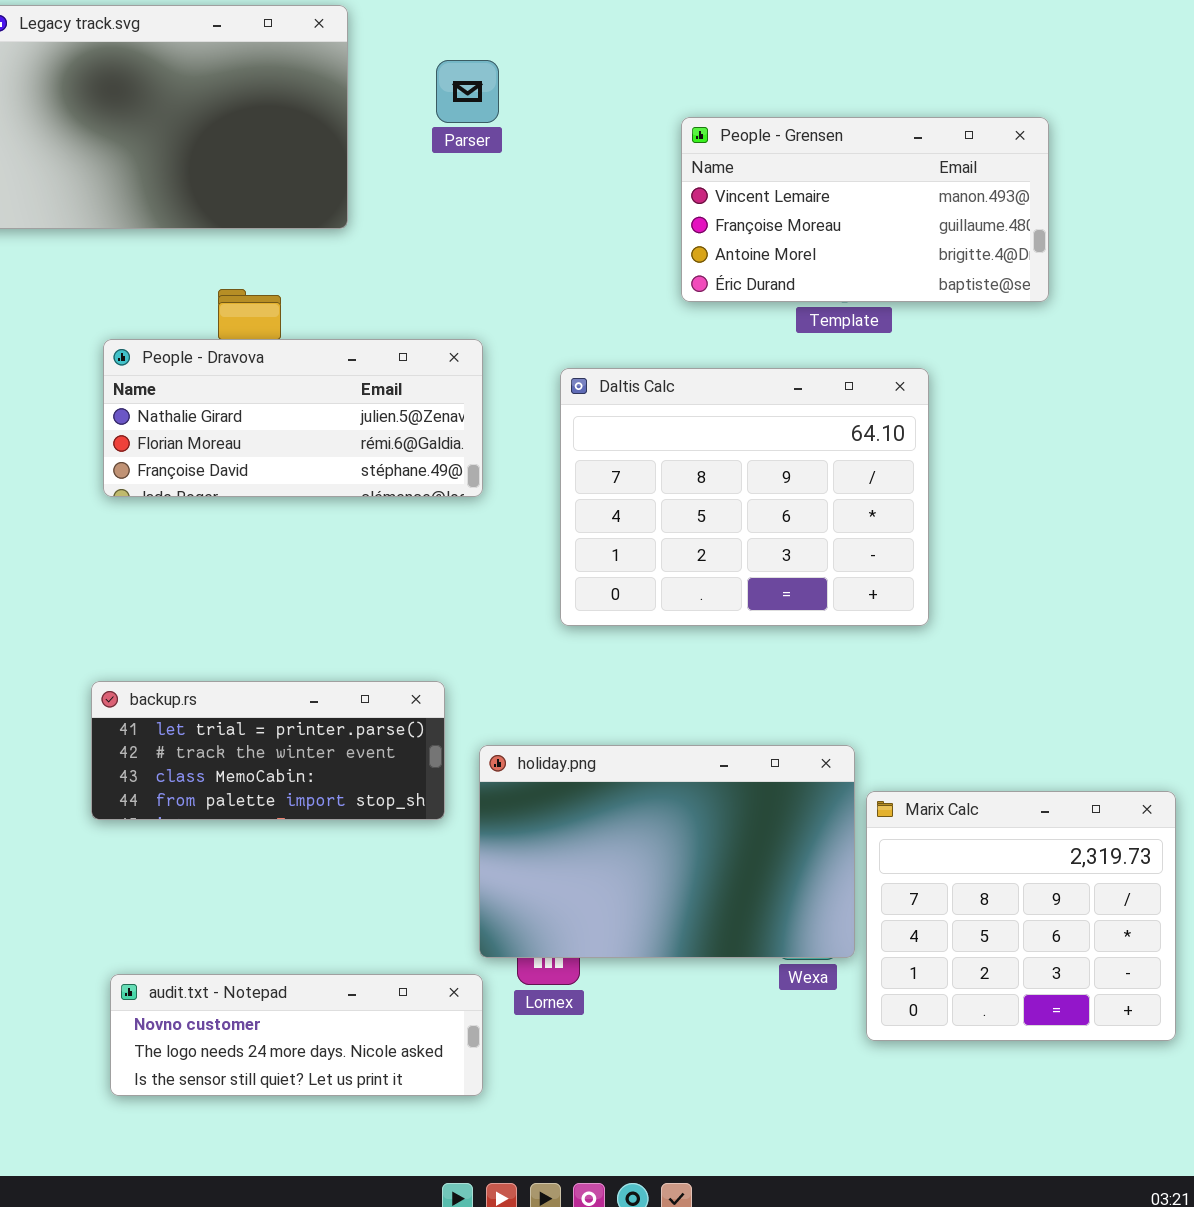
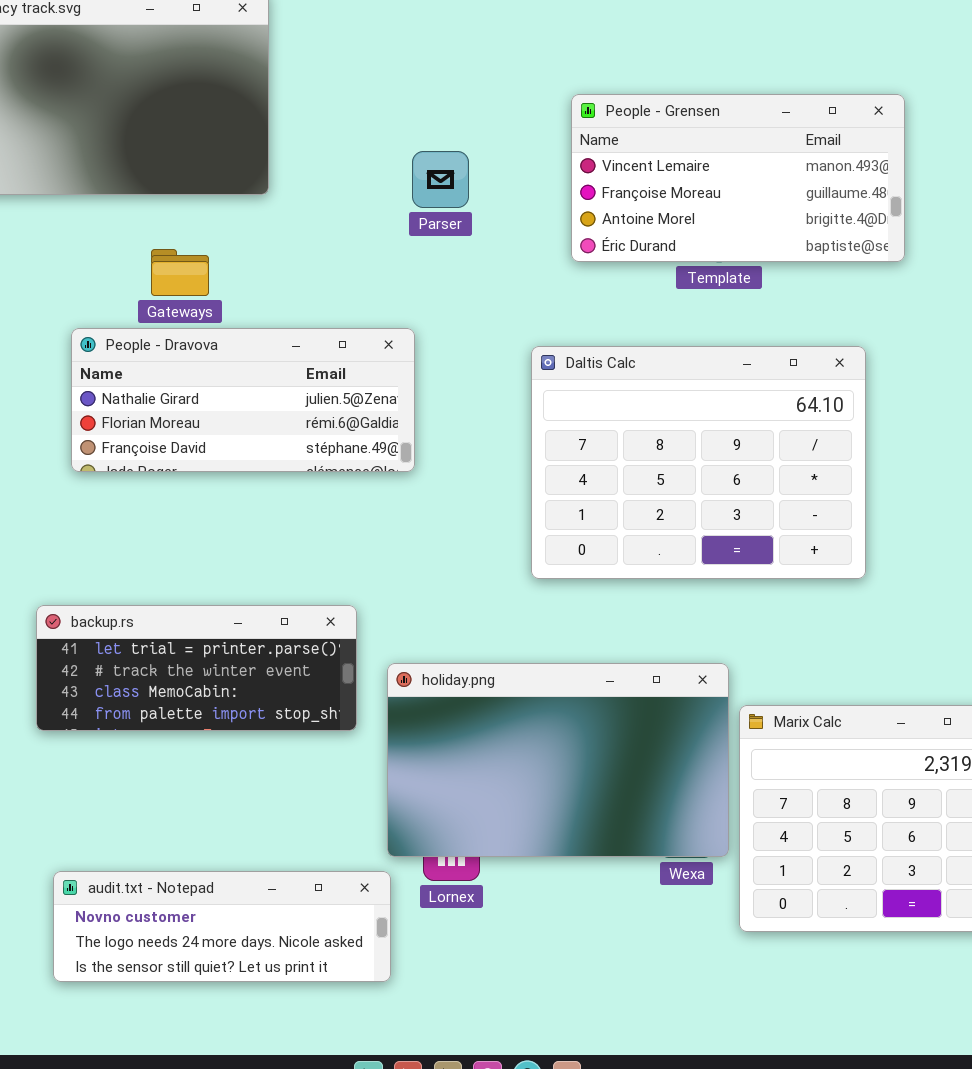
Parser: [436,60,499,123] -> [412,151,469,208], moved
People - Dravova: [103,339,483,497] -> [71,328,415,472], moved
Daltis Calc: [560,368,929,626] -> [531,346,866,579], moved

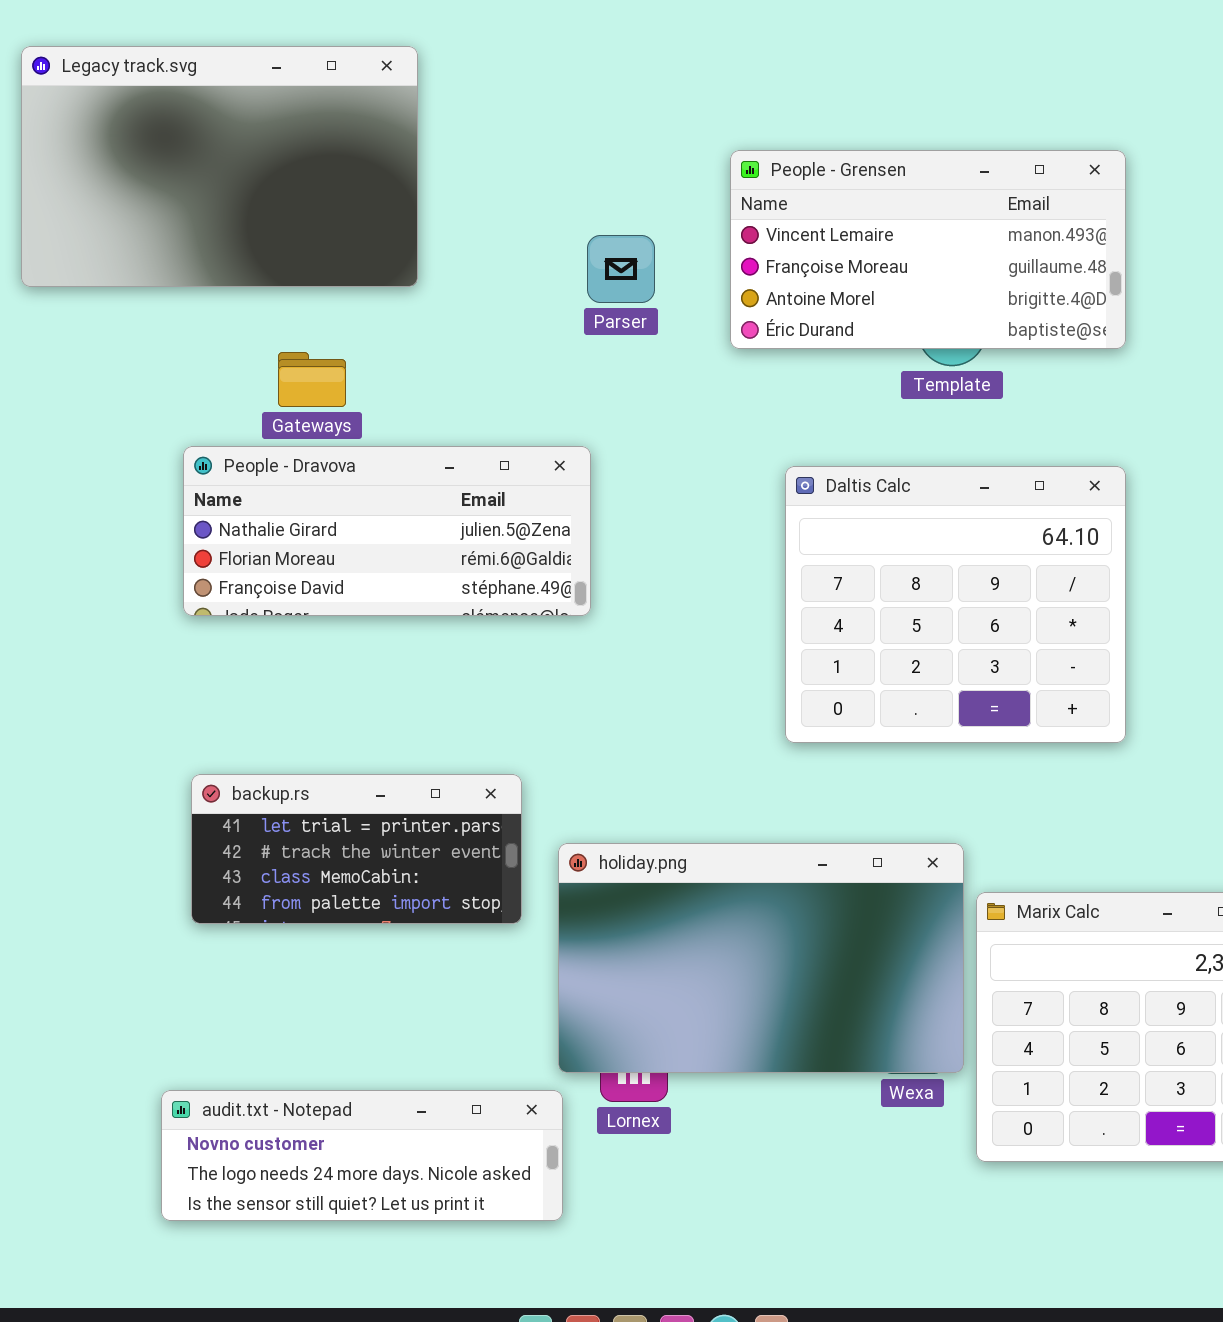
People - Grensen: [571,94,905,262] -> [730,150,1126,349], moved
Daltis Calc: [531,346,866,579] -> [785,466,1126,743], resized
backup.rs: [36,605,357,731] -> [191,774,522,924], resized

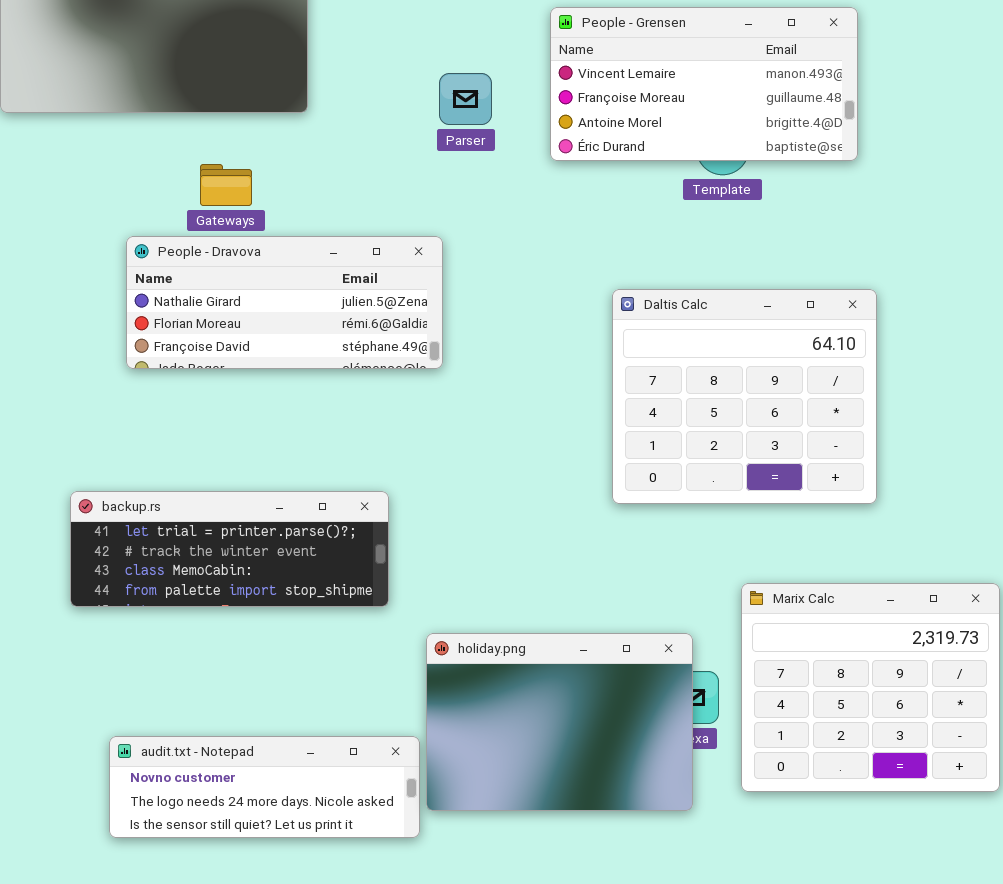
Daltis Calc: [785,466,1126,743] -> [612,289,877,504], moved
backup.rs: [191,774,522,924] -> [70,491,389,607], resized
holiday.png: [558,843,964,1073] -> [426,633,693,811], moved, resized

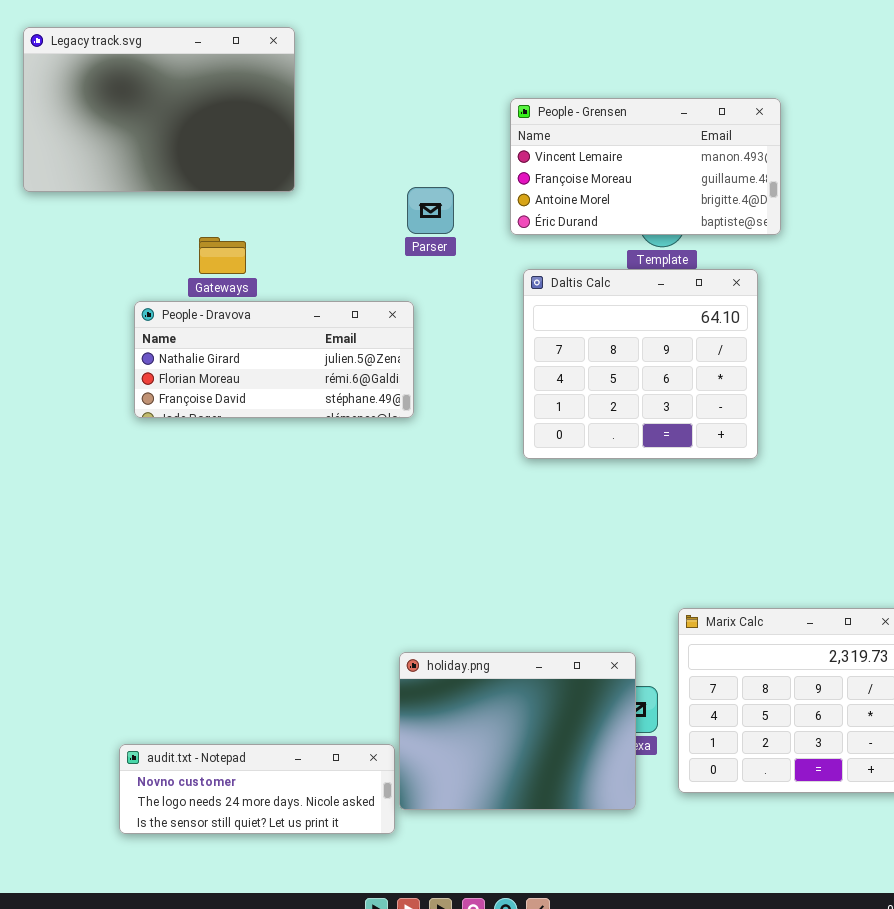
Parser: [439,73,492,125] -> [407,187,454,234], moved
Daltis Calc: [612,289,877,504] -> [523,269,758,459], moved
backup.rs: [70,491,389,607] -> none, closed

